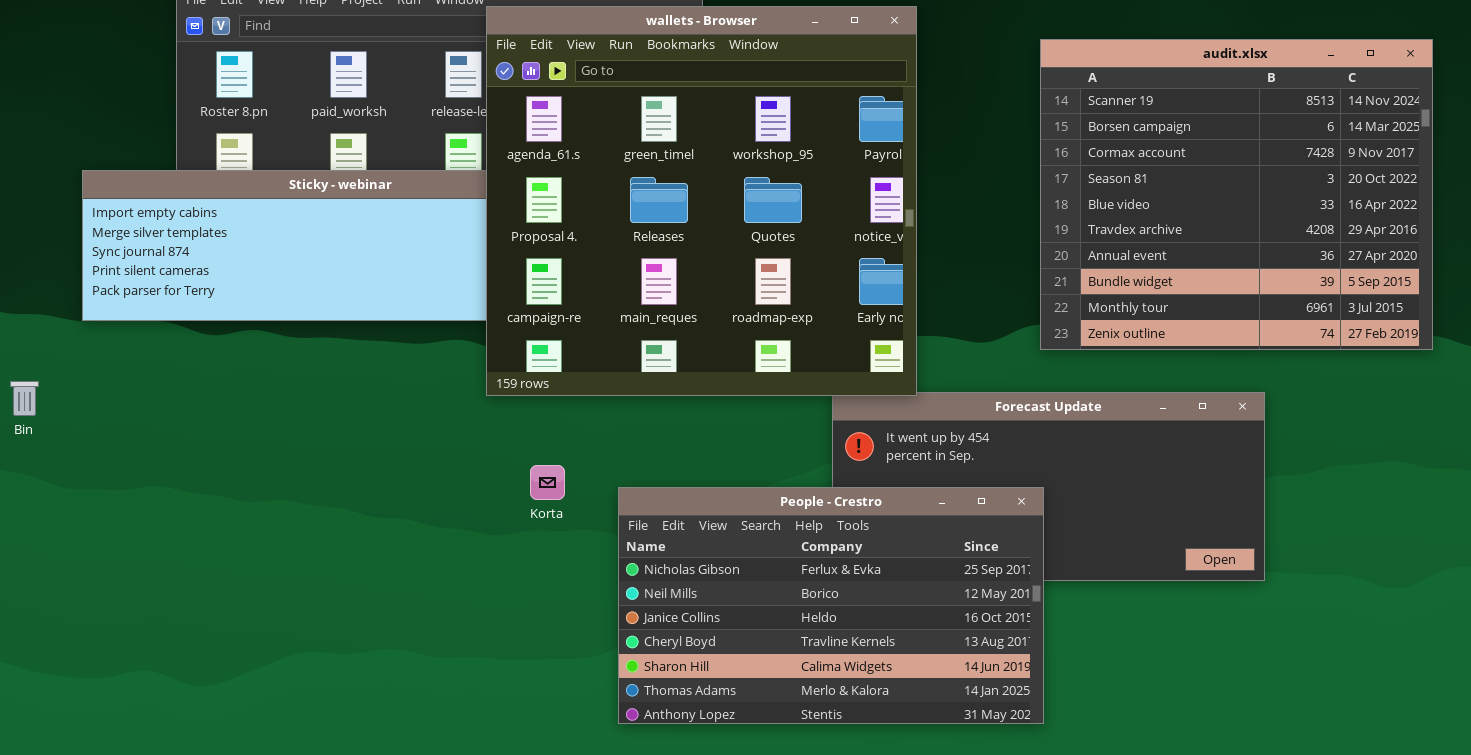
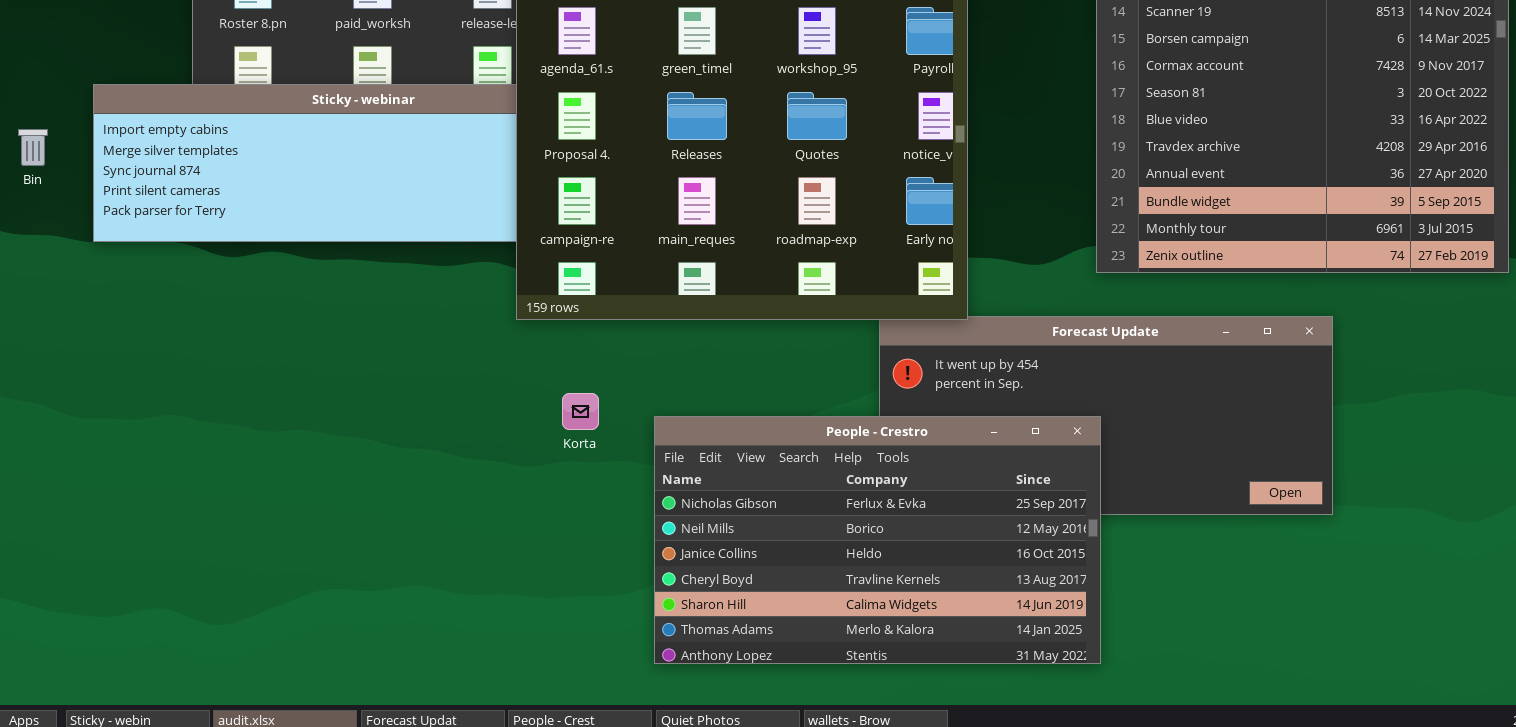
Bin: [10,381,39,416] -> [18,129,48,166], moved

